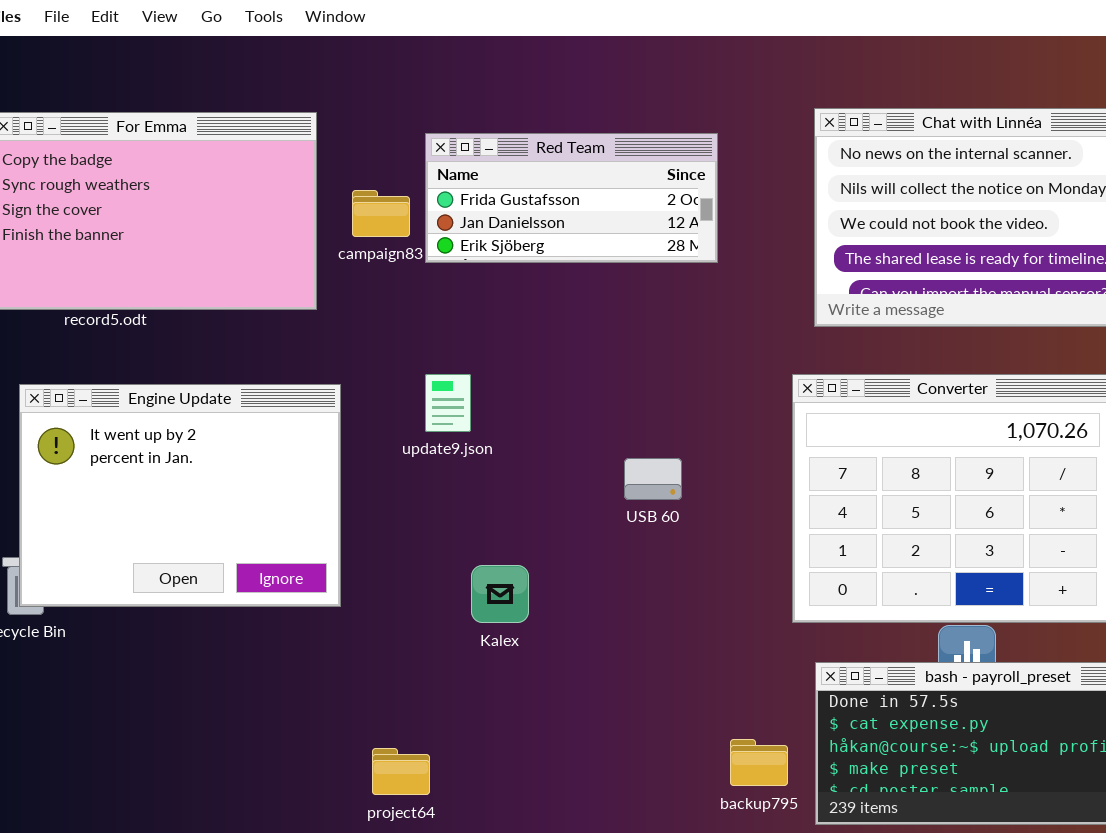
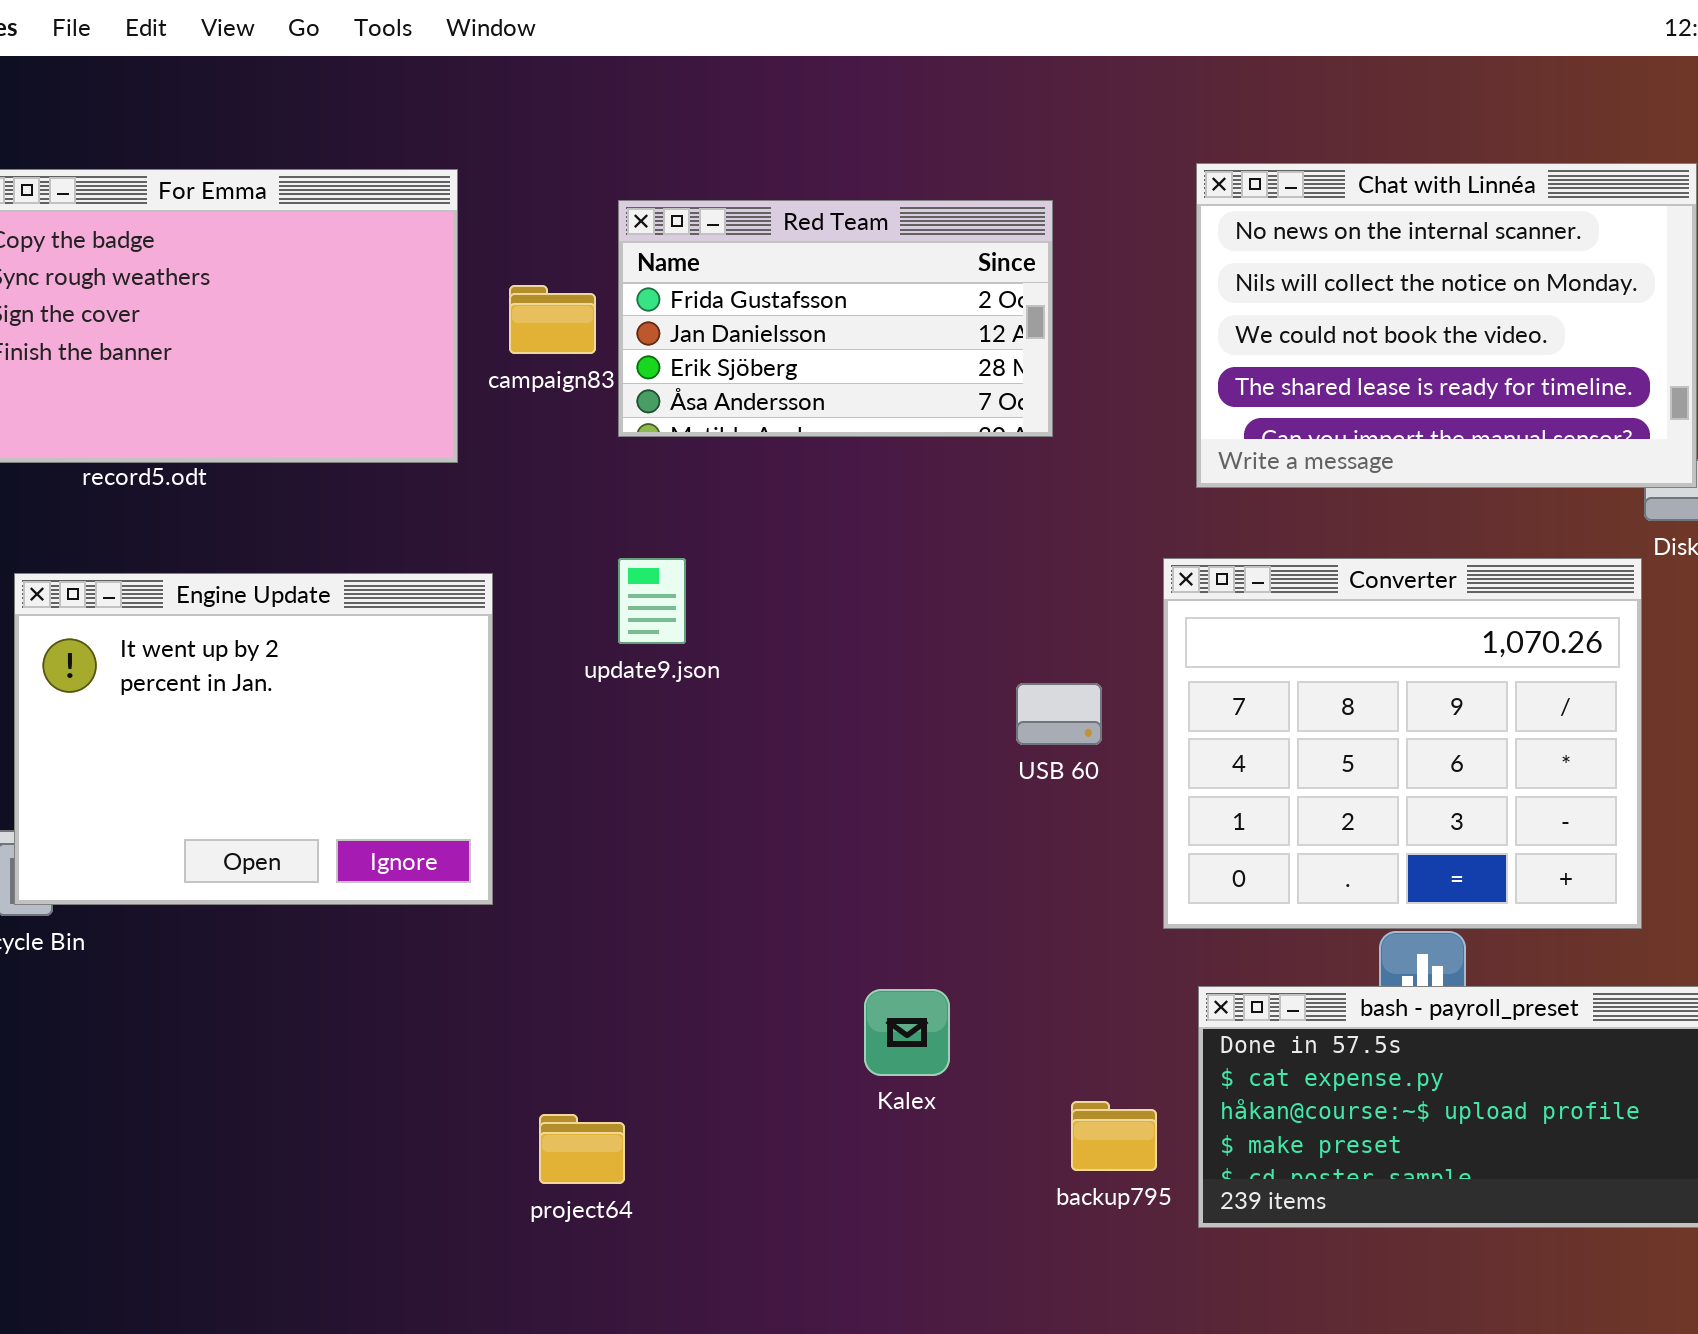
Red Team: [425,133,718,263] -> [618,200,1053,437], resized
USB 60: [624,458,682,500] -> [1016,683,1102,745], moved
Kalex: [471,565,529,623] -> [864,989,950,1076], moved

